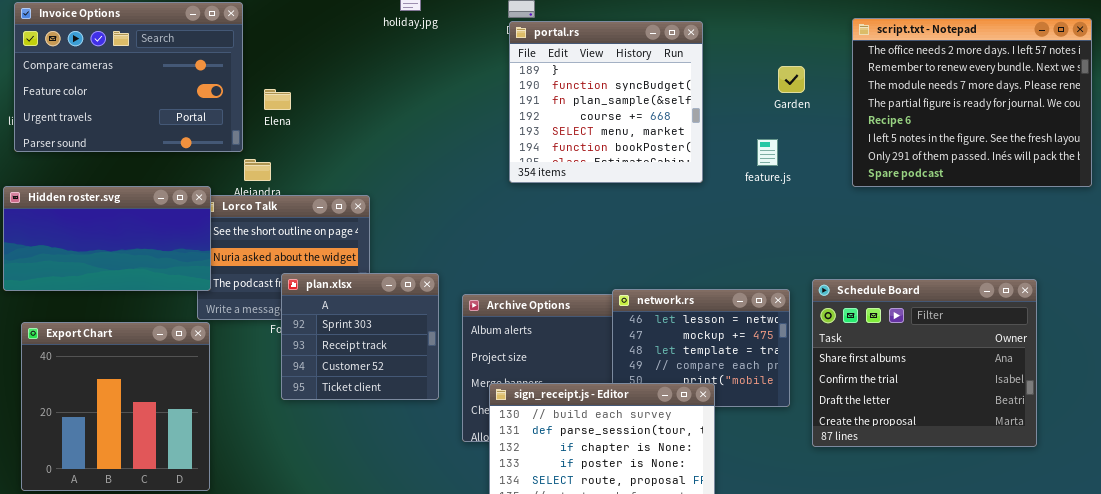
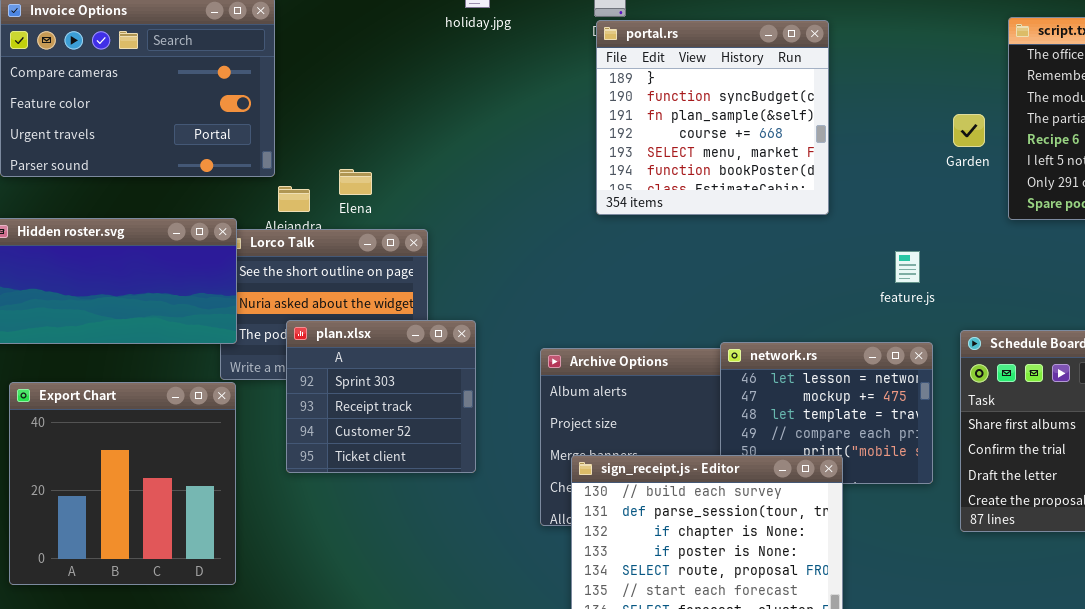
Garden: [778,66,805,93] -> [953,114,985,147], moved
Elena: [264,89,291,110] -> [339,169,372,195], moved
feature.js: [757,139,778,166] -> [895,251,920,283], moved
plan.xlsx: [281,273,439,400] -> [286,320,476,473], moved

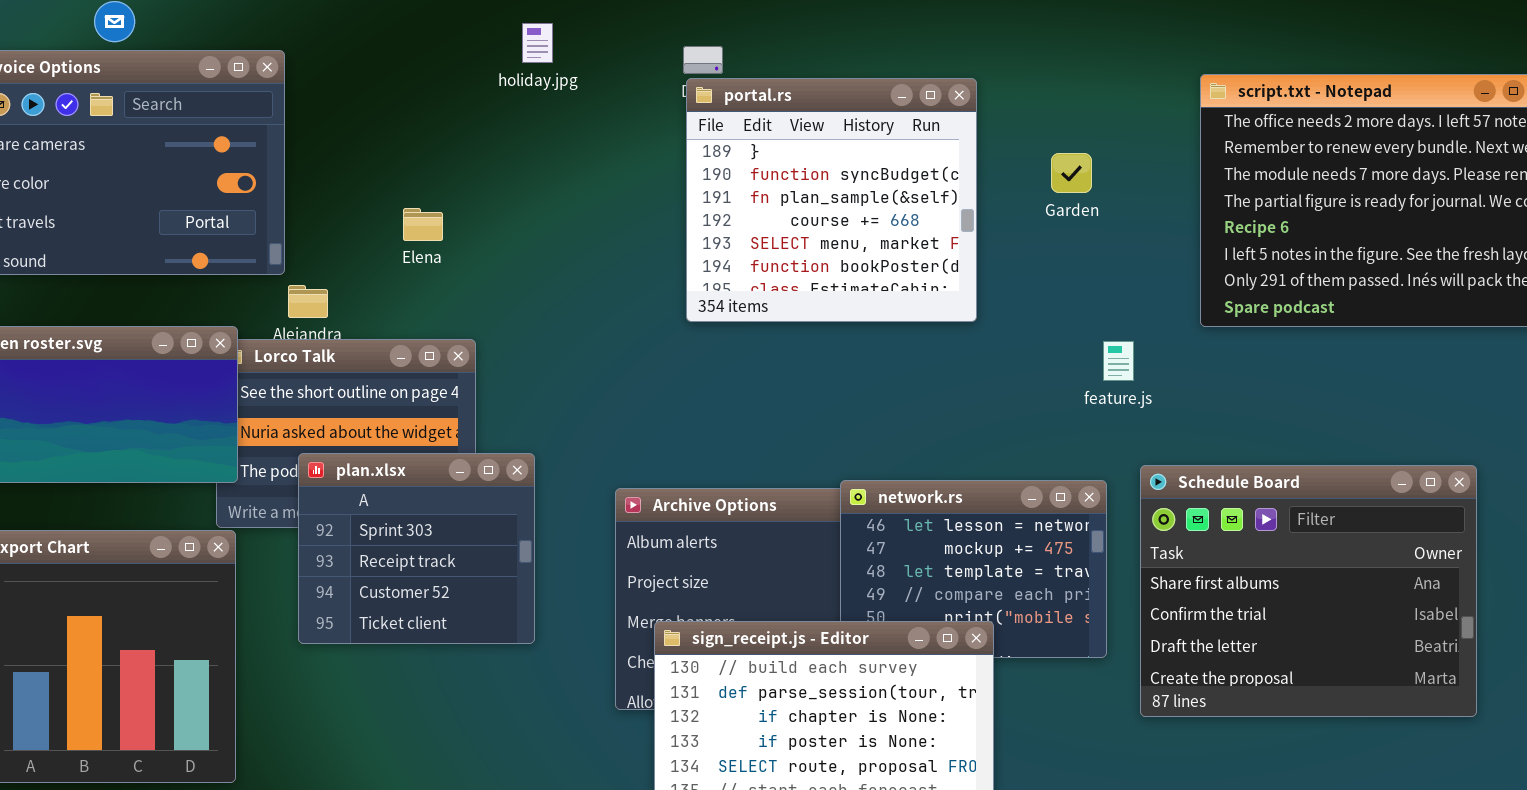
Garden: [953,114,985,147] -> [1051,153,1092,193], moved
Elena: [339,169,372,195] -> [403,208,443,241], moved
feature.js: [895,251,920,283] -> [1103,341,1134,381], moved

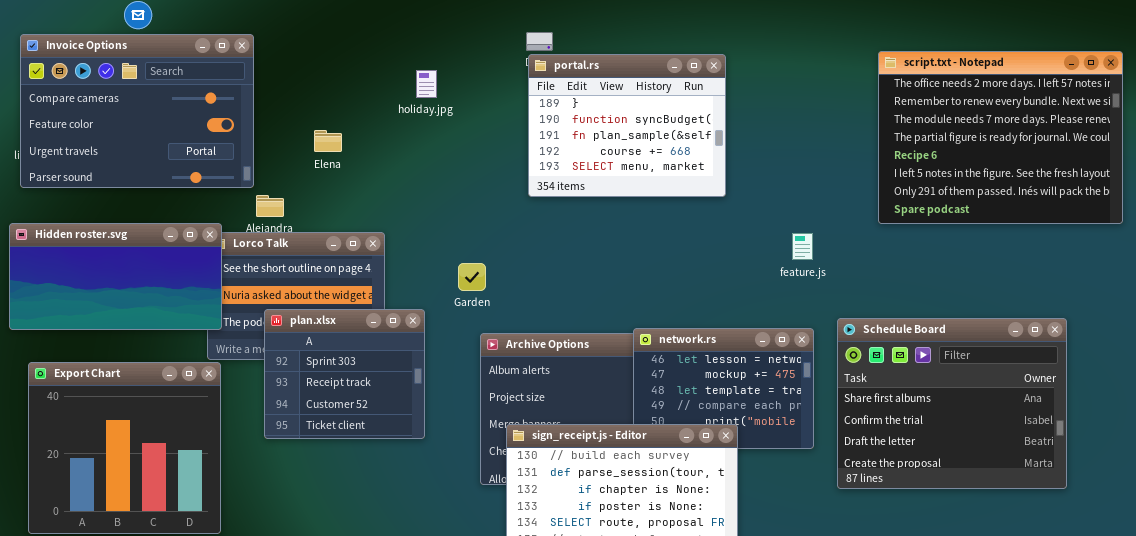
holiday.jpg: [522,23,553,63] -> [416,70,437,98], moved
portal.rs: [686,78,977,322] -> [528,54,726,197], resized
Garden: [1051,153,1092,193] -> [458,263,486,291], moved
Elena: [403,208,443,241] -> [314,130,342,152], moved
feature.js: [1103,341,1134,381] -> [792,233,813,260], moved

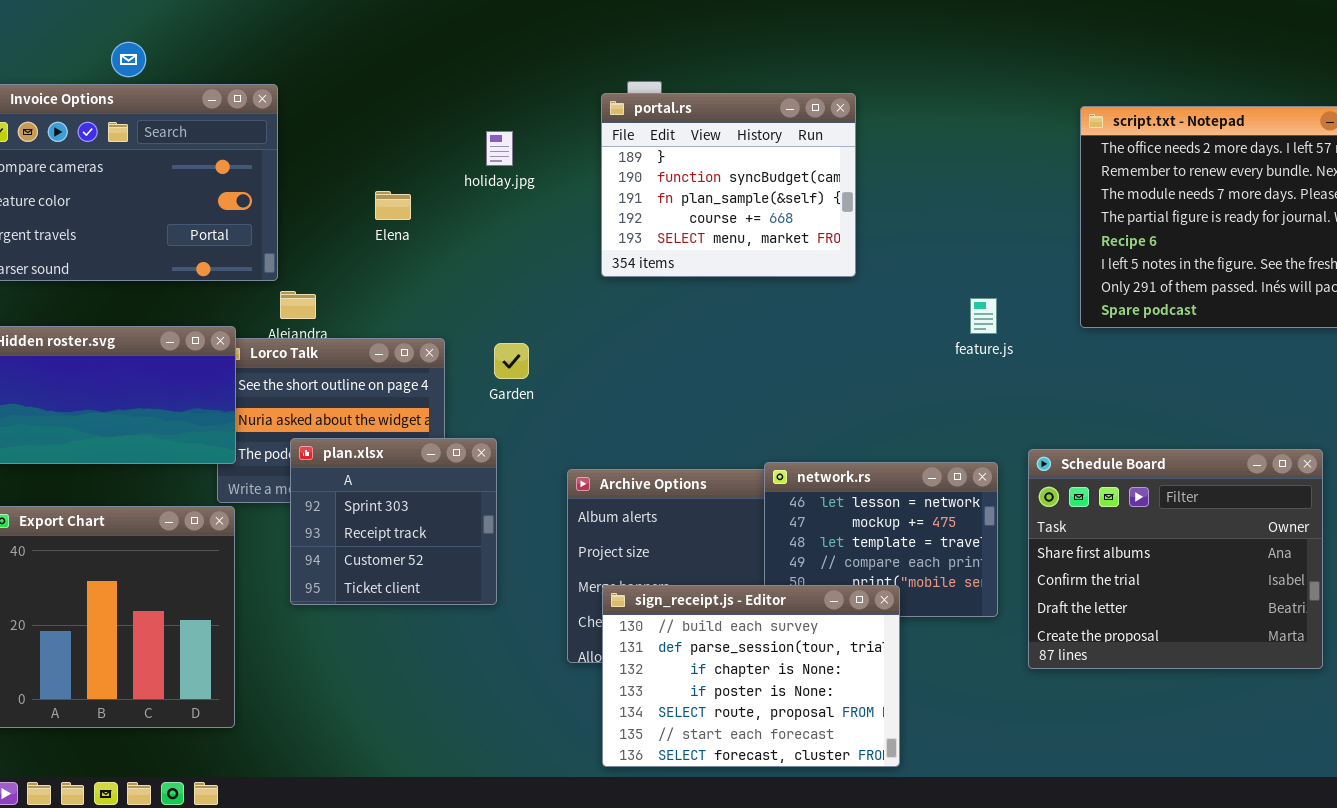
portal.rs: [528,54,726,197] -> [601,93,856,277], moved
Elena: [314,130,342,152] -> [375,191,411,220], moved
feature.js: [792,233,813,260] -> [970,298,997,334], moved
Garden: [458,263,486,291] -> [494,343,529,379], moved

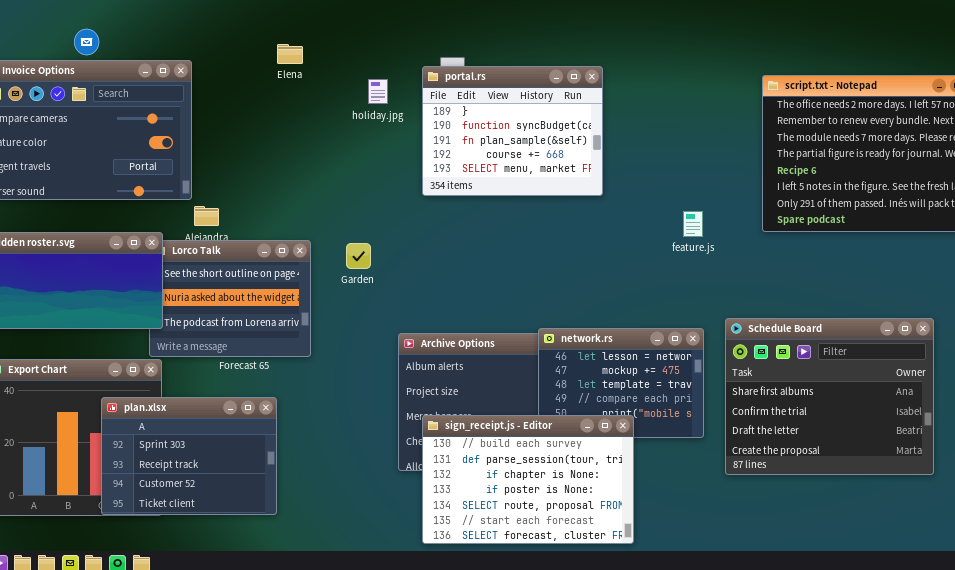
holiday.jpg: [486,131,513,166] -> [368,79,388,104], moved
Elena: [375,191,411,220] -> [277,44,303,64], moved
plan.xlsx: [290,438,497,605] -> [101,397,277,515], moved, resized

